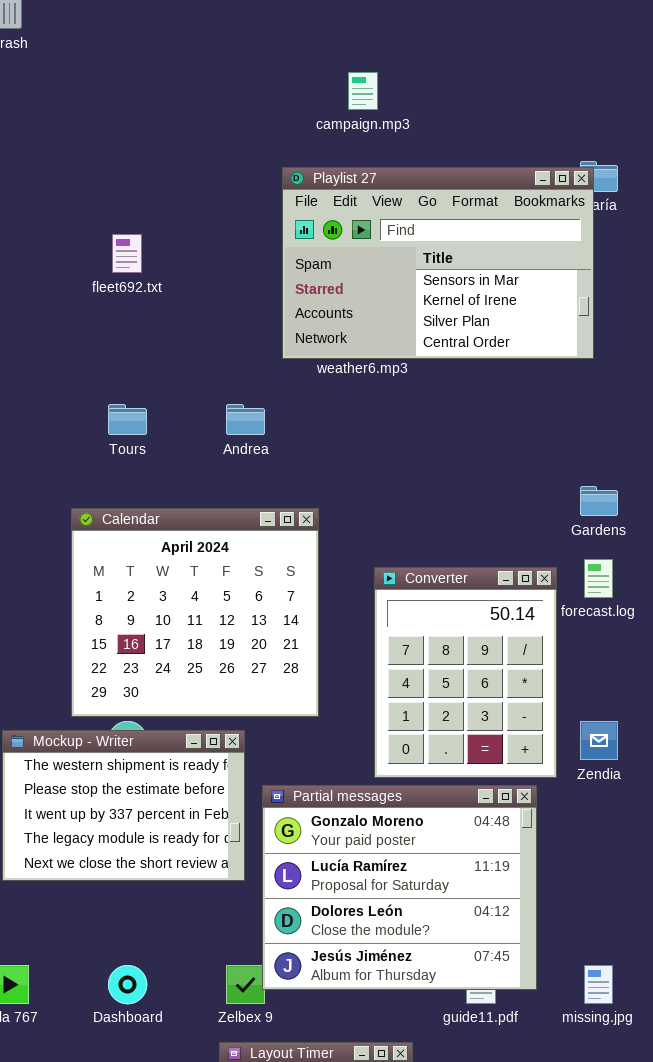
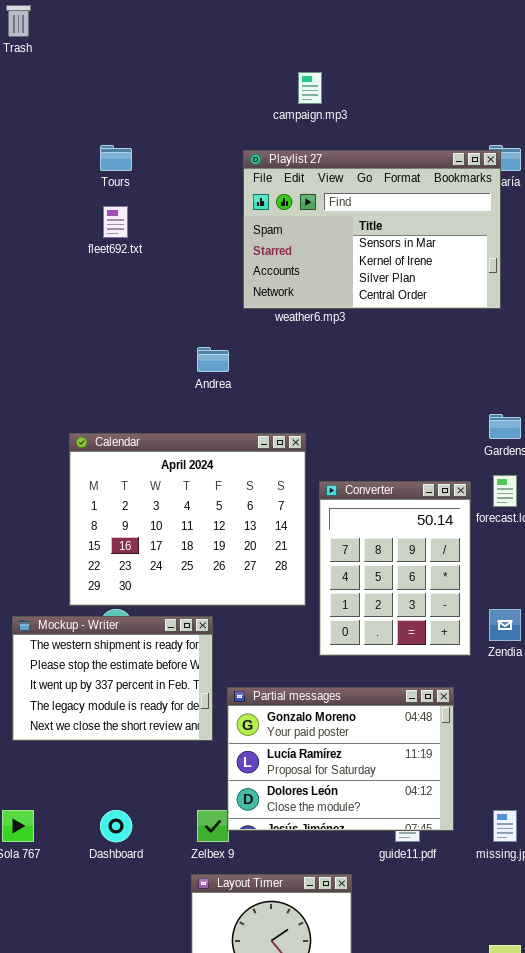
Tours: [108,404,147,435] -> [100,145,132,171], moved
Calendar: [71,508,319,717] -> [69,433,306,606], resized
Partial messages: [262,785,537,990] -> [227,687,454,831], resized

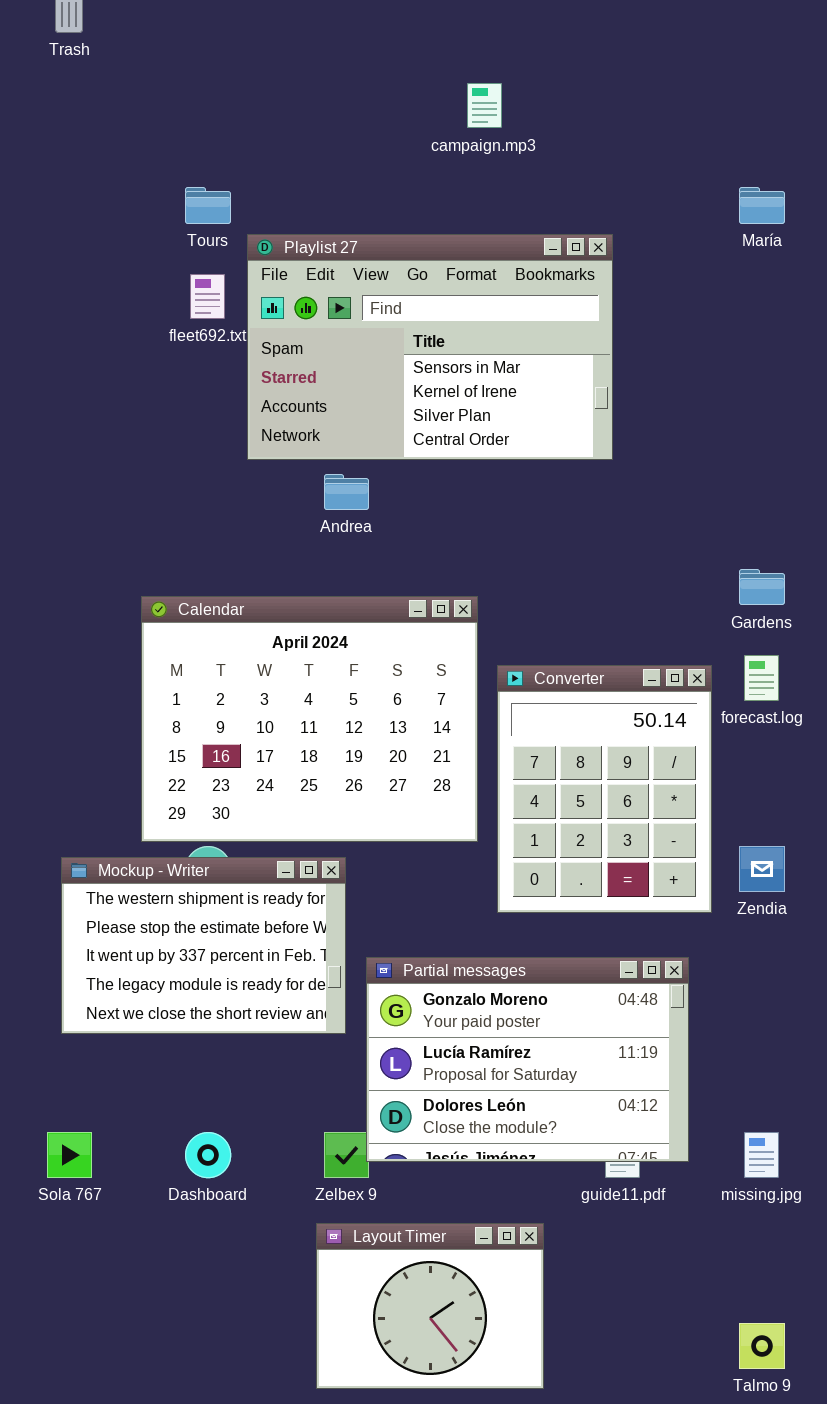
Playlist 27: [243,150,501,309] -> [247,234,613,460], moved

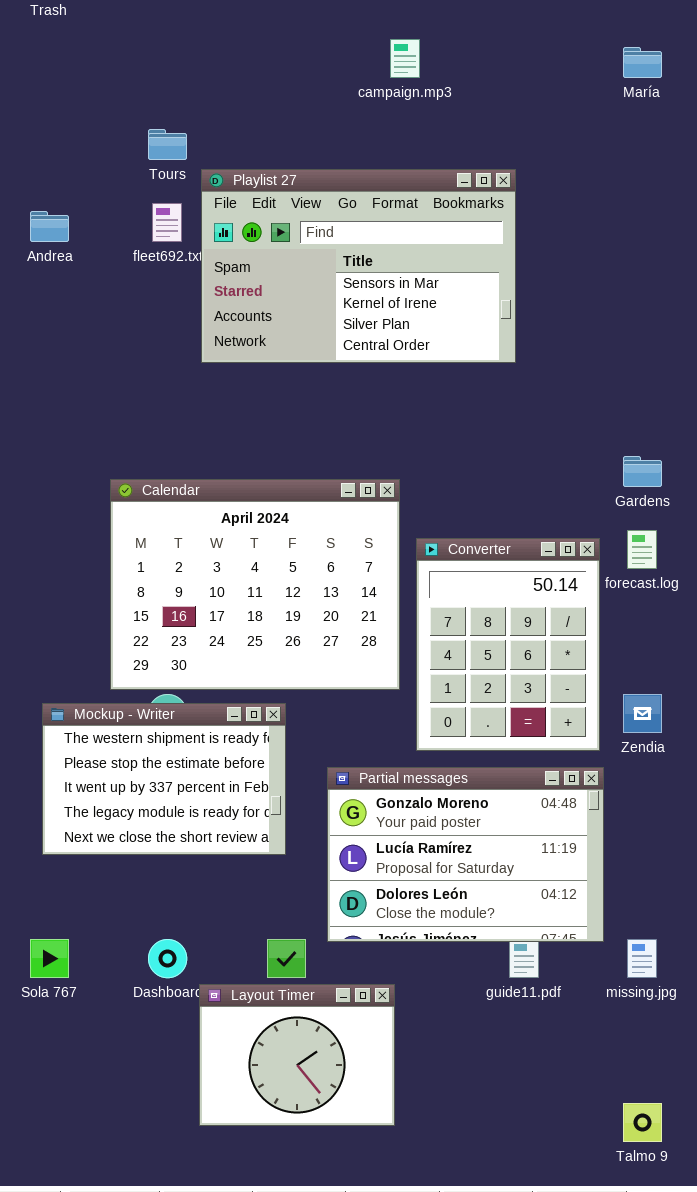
María: [739,187,785,224] -> [623,47,662,78], moved
Andrea: [324,474,369,510] -> [30,211,69,242], moved
Partial messages: [366,957,689,1162] -> [327,767,604,942], moved
Layout Timer: [316,1223,544,1389] -> [199,984,395,1126], moved

